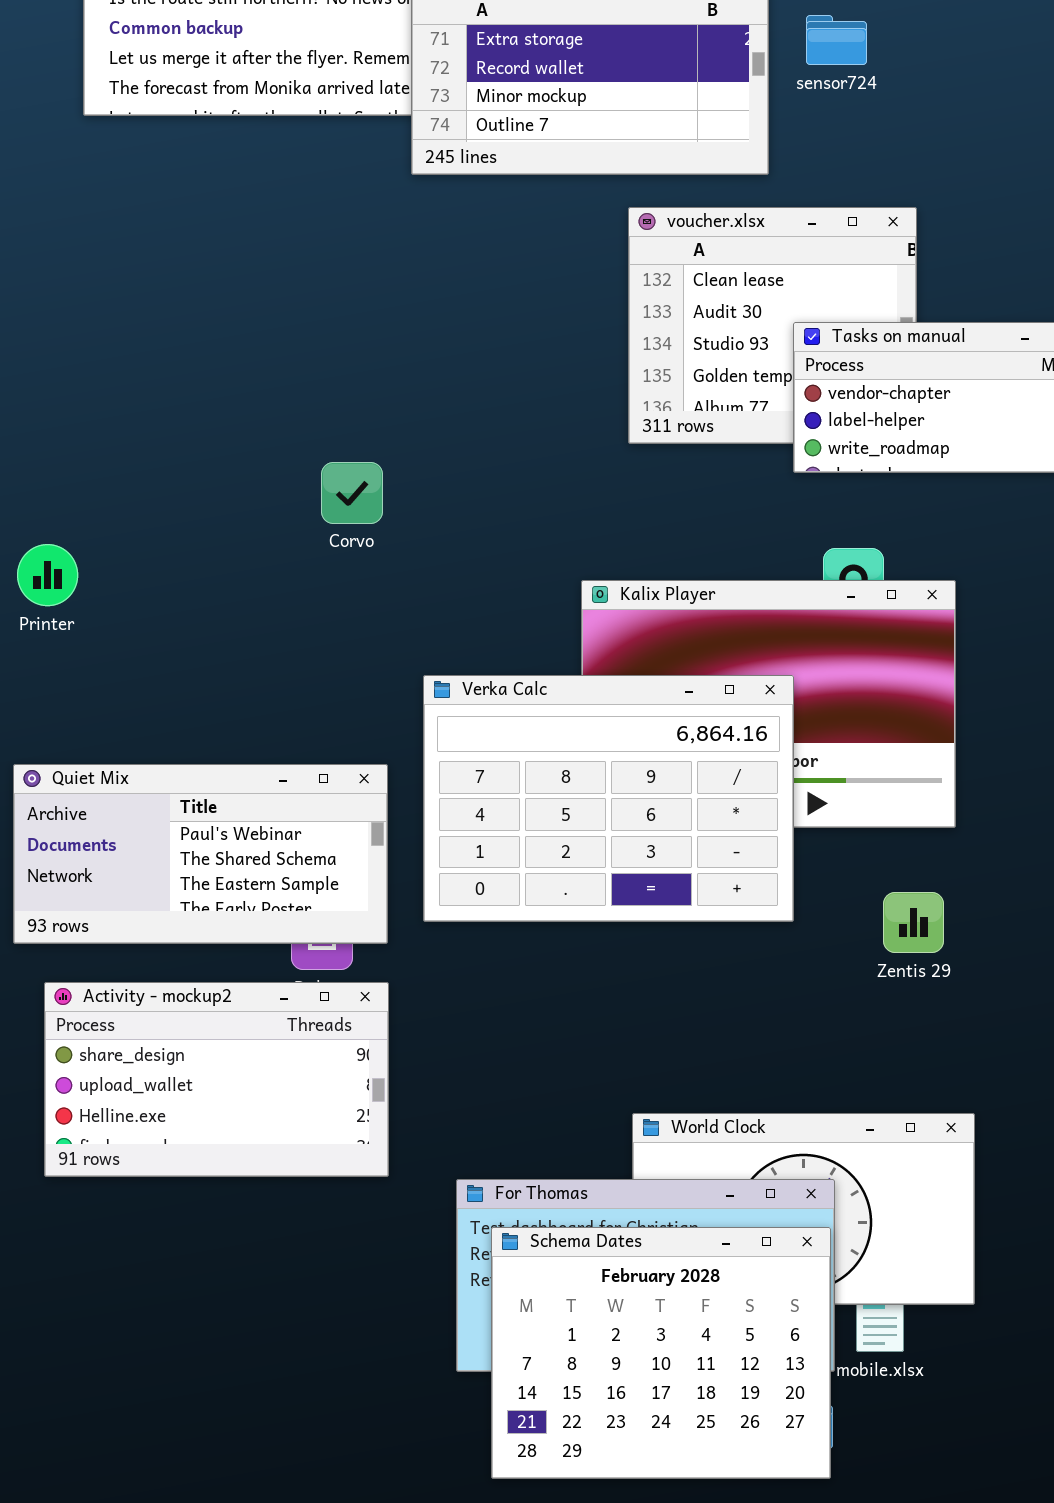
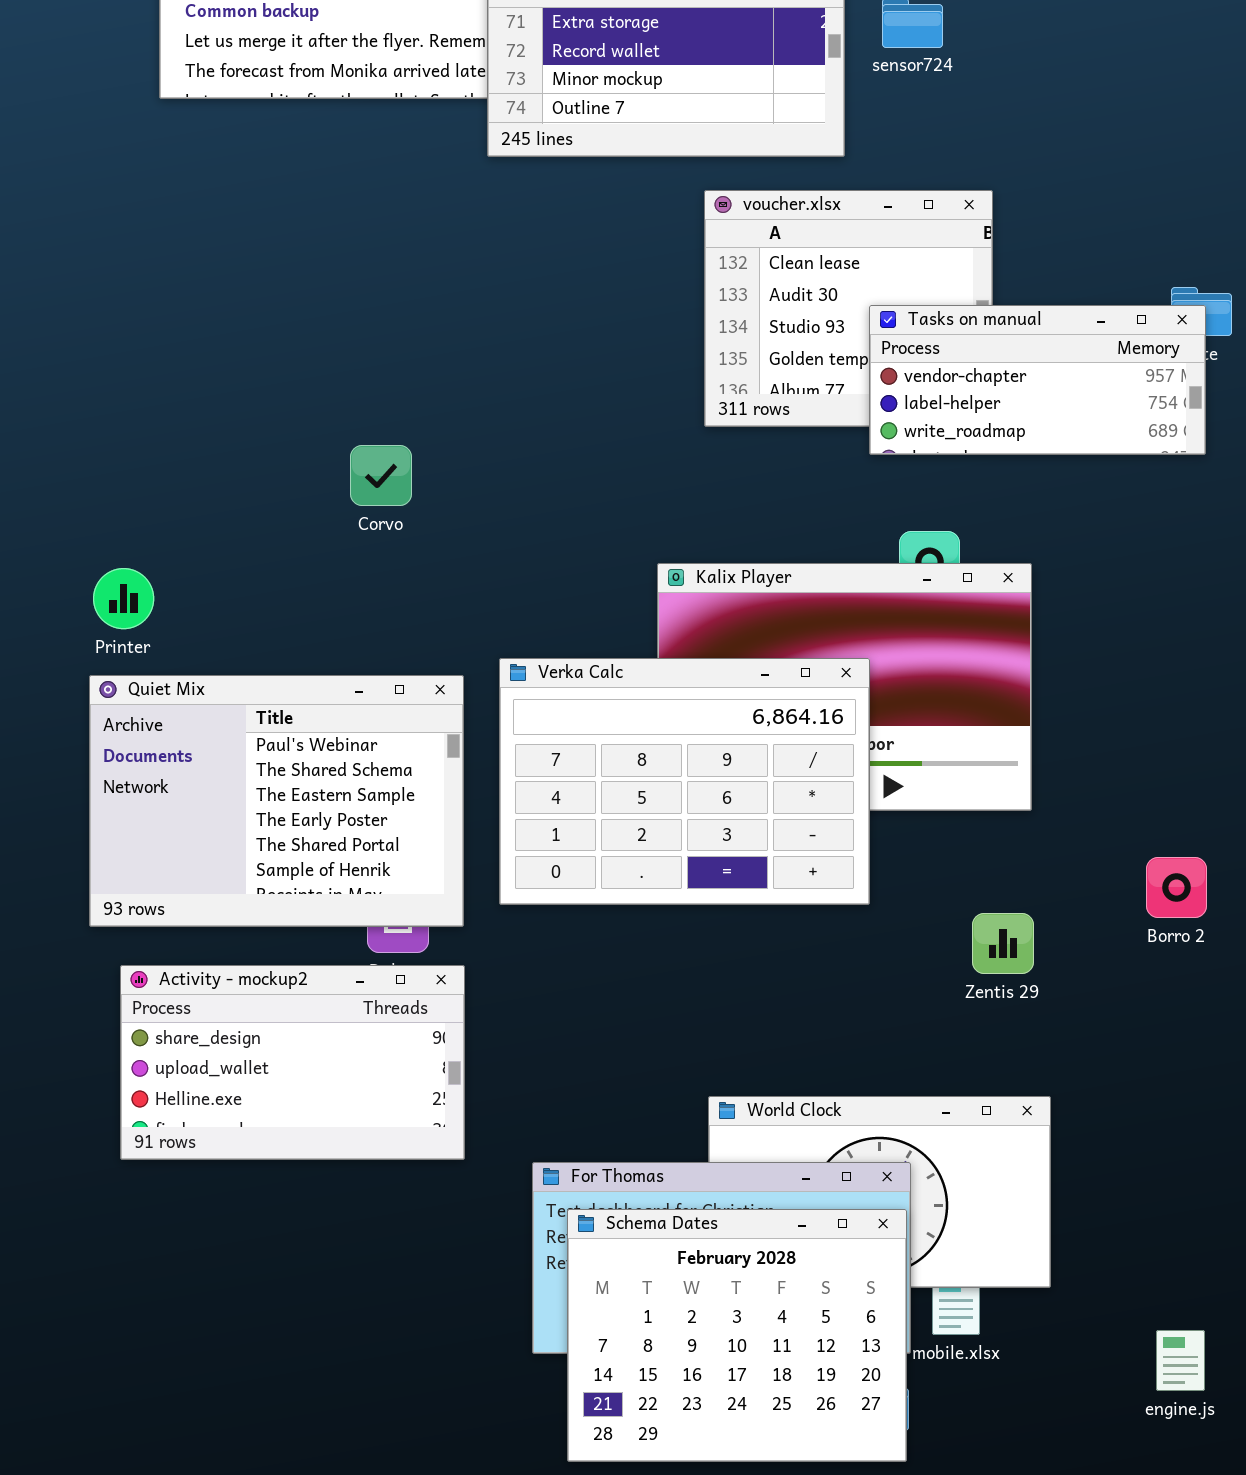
Corvo: [321,462,383,524] -> [350,445,412,506], moved
Printer: [17,544,78,606] -> [93,568,154,629], moved
Quiet Mix: [13,764,388,944] -> [89,675,464,927], resized
Zentis 29: [883,892,944,953] -> [972,913,1034,974], moved

